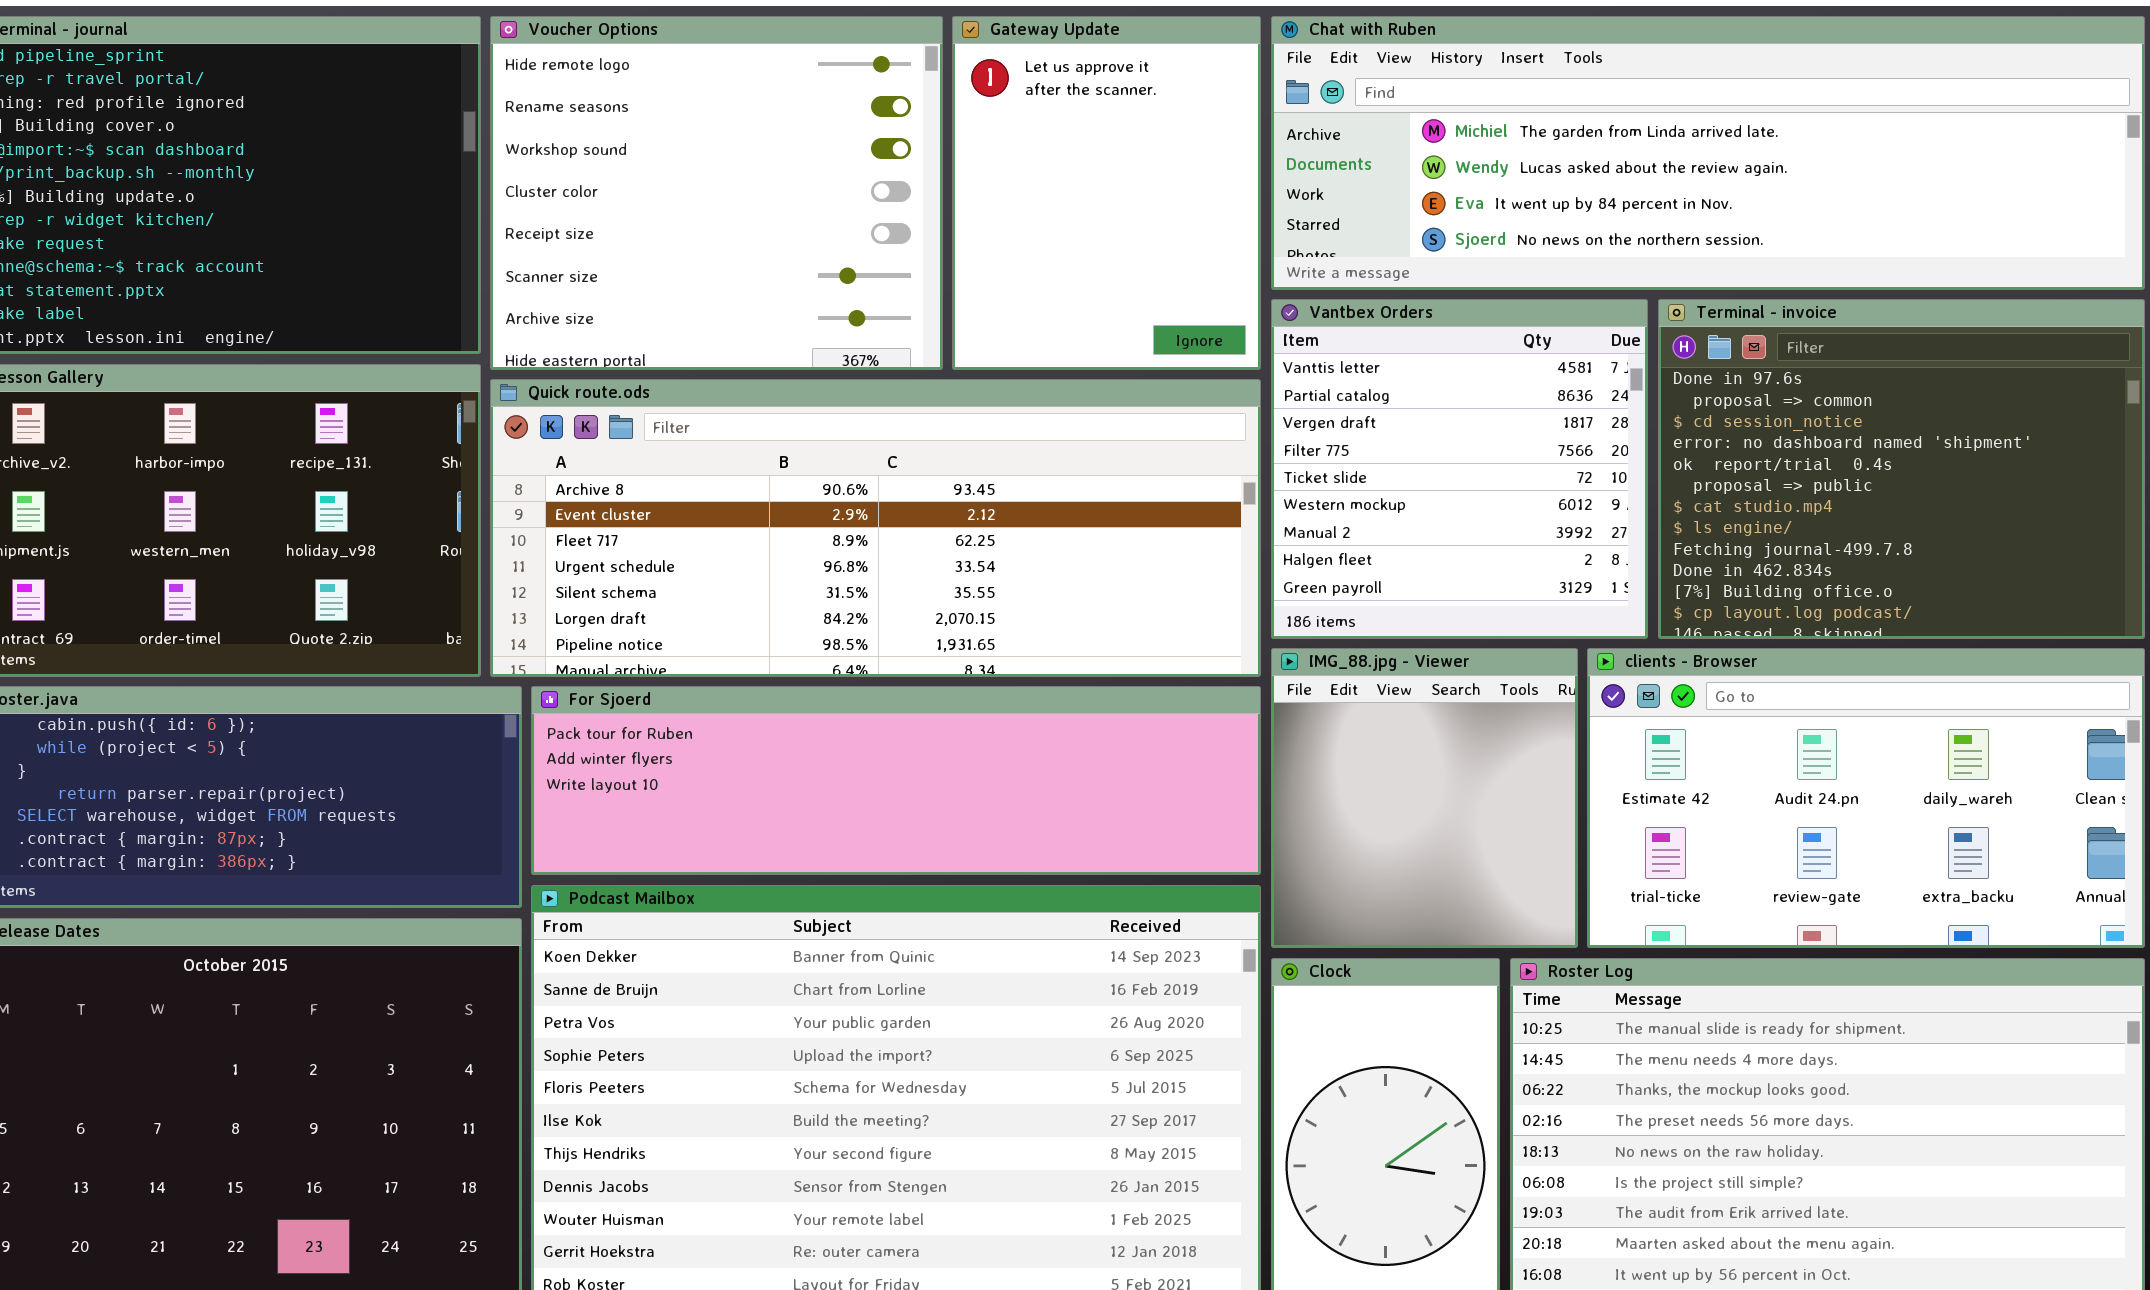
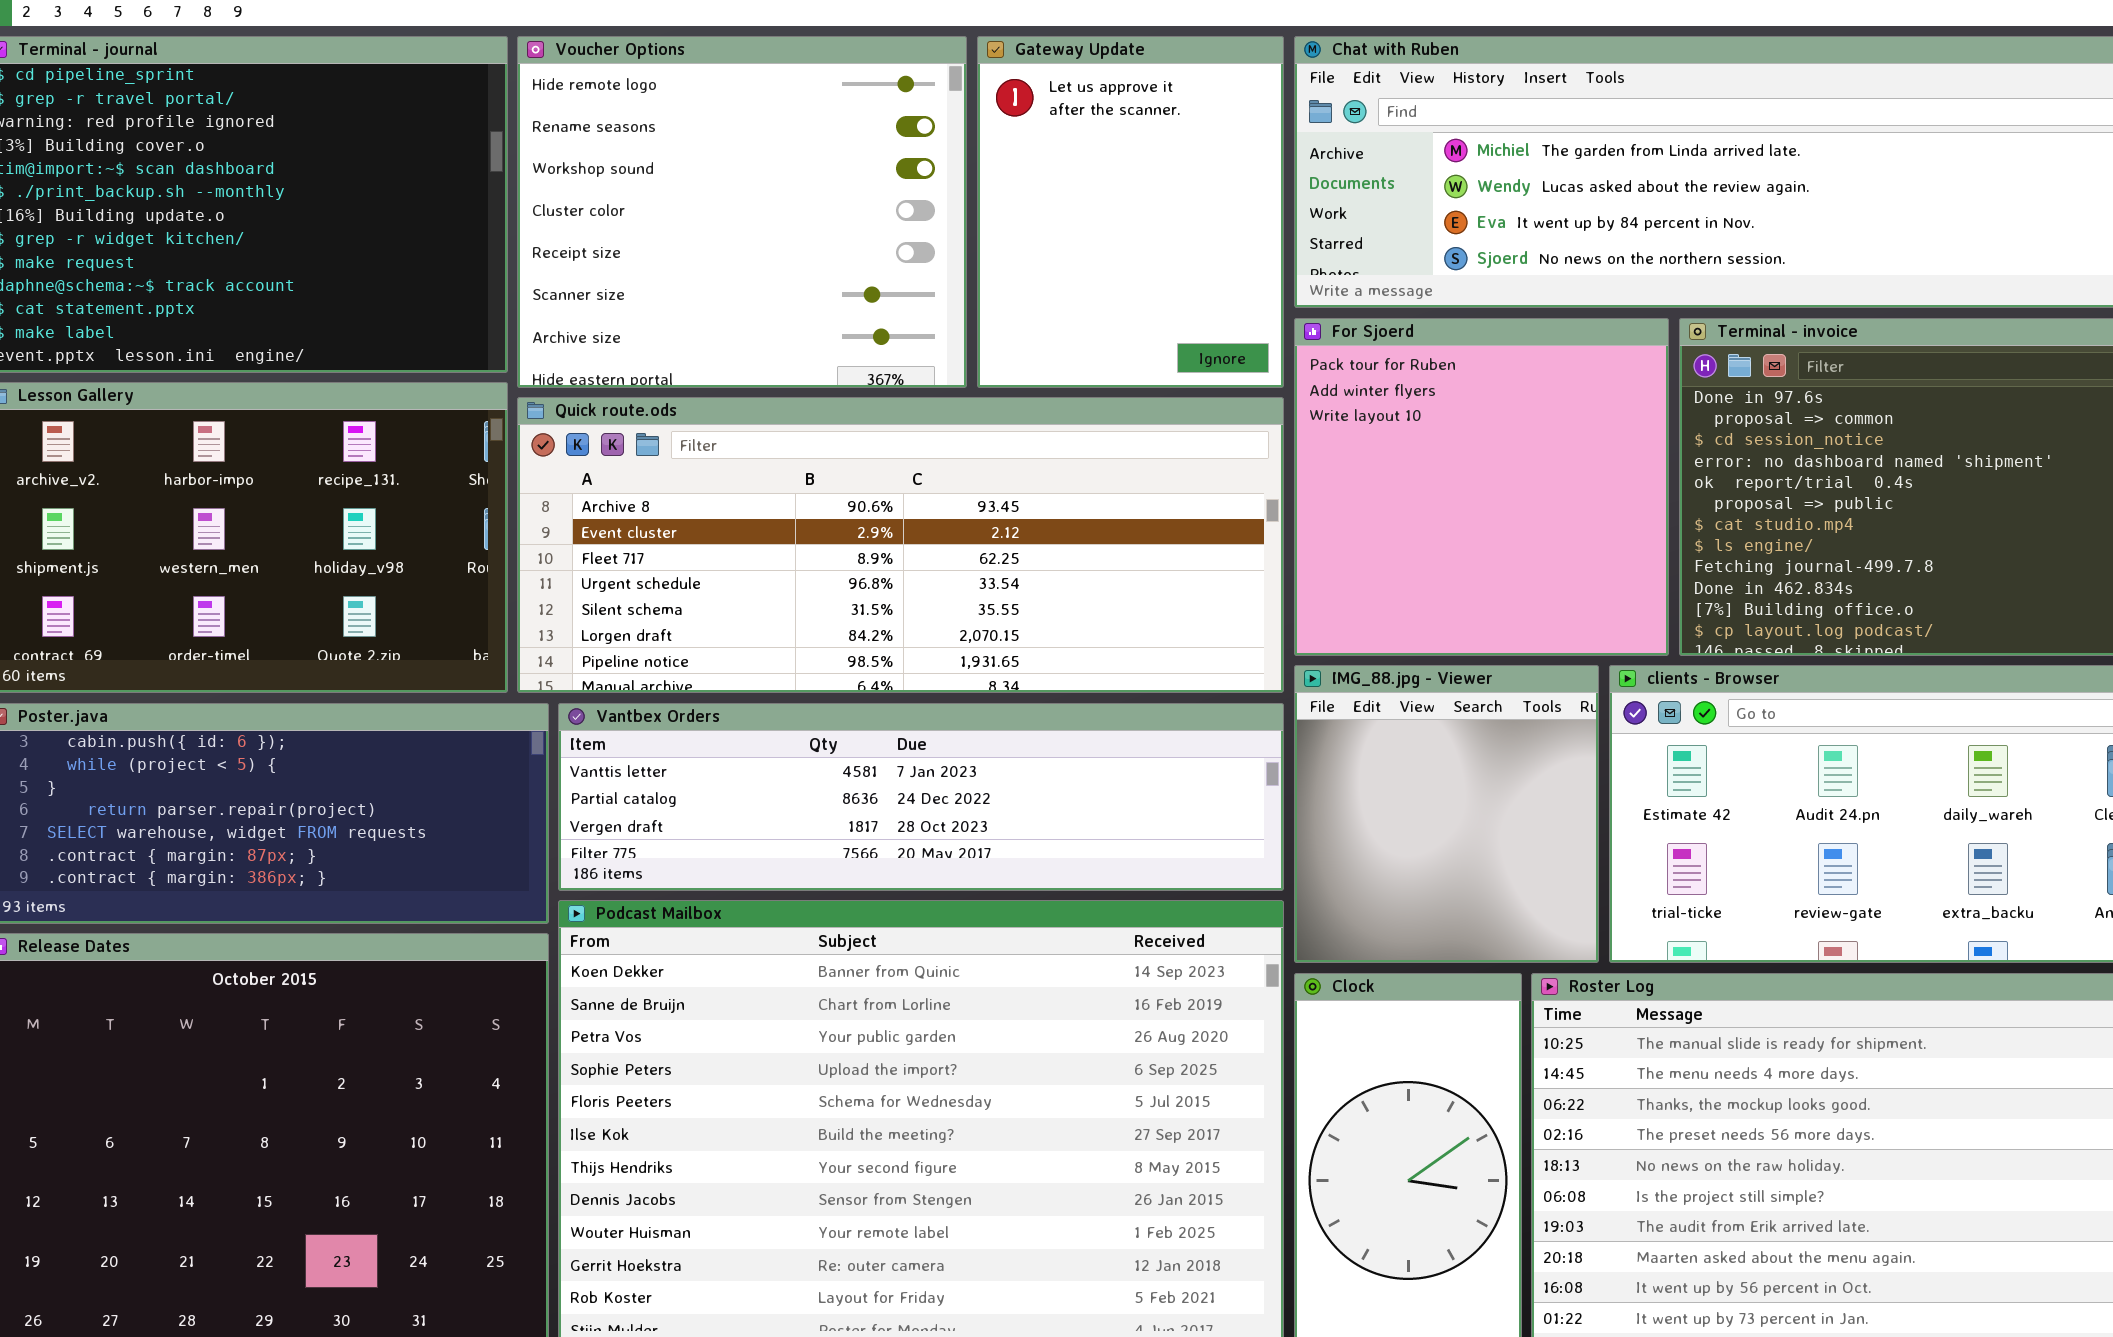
Vantbex Orders: [1271,299,1648,639] -> [558,703,1284,891], moved, resized
For Sjoerd: [531,686,1261,875] -> [1294,318,1669,656], moved, resized

